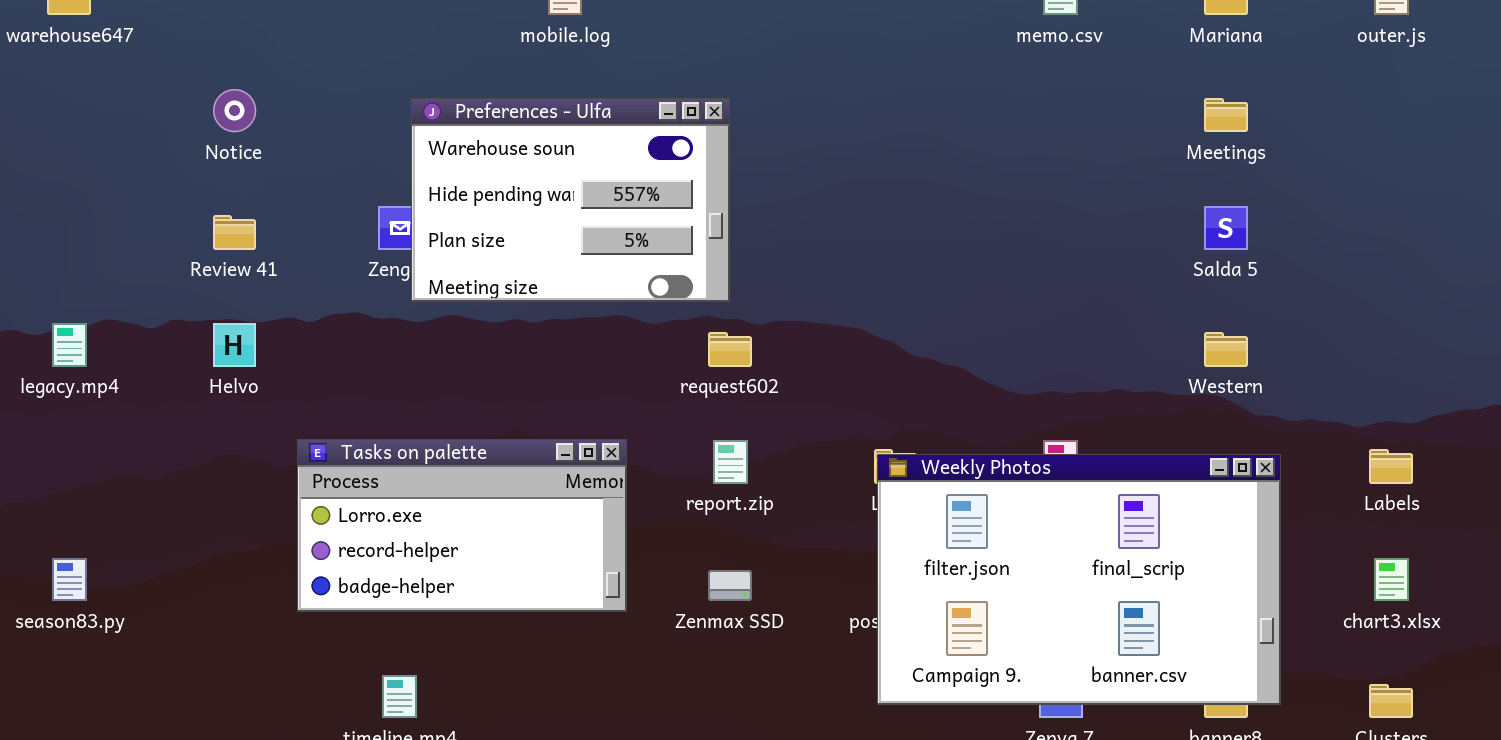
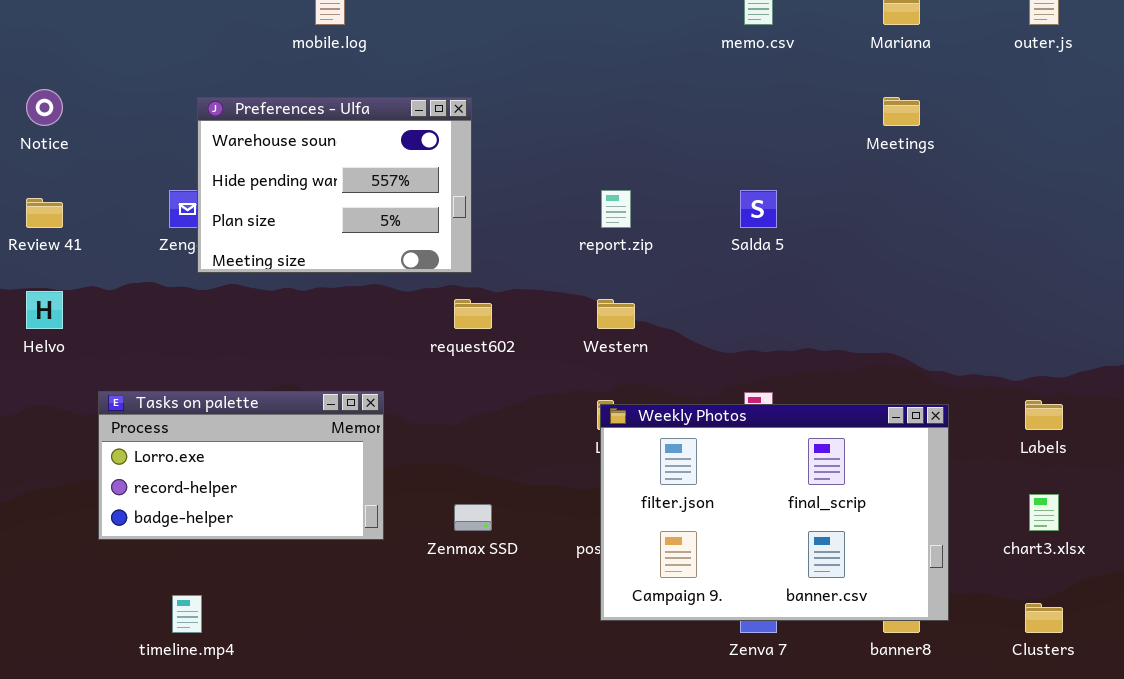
Salda 5: [1204,206,1248,250] -> [740,190,777,228], moved
Western: [1204,332,1248,367] -> [597,299,635,329], moved
report.zip: [713,440,748,484] -> [601,190,631,228], moved

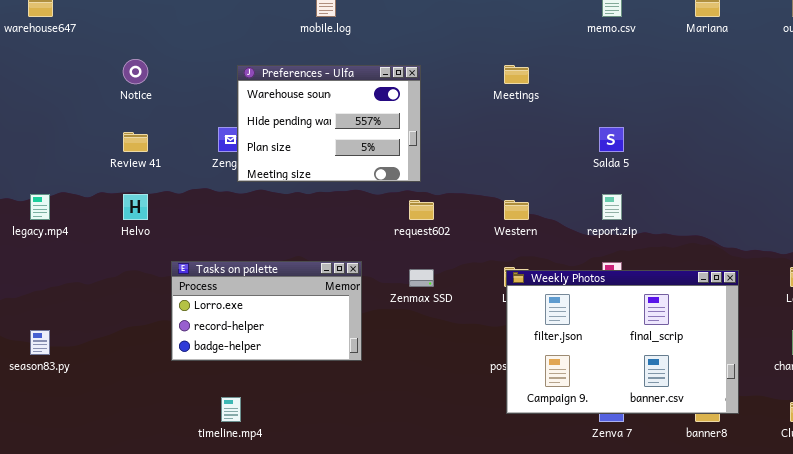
Meetings: [883,97,920,126] -> [504,65,529,84], moved
report.zip: [601,190,631,228] -> [602,194,622,220], moved
Zenmax SSD: [454,504,492,531] -> [409,269,434,287], moved

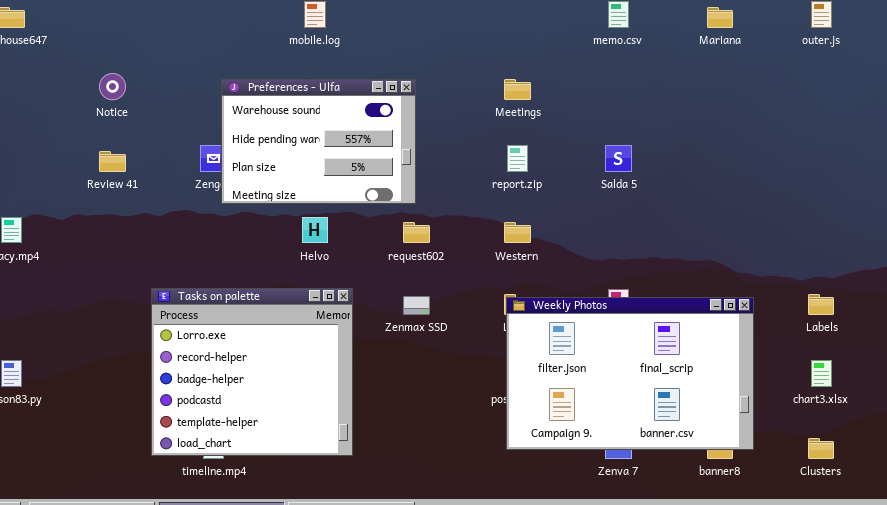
Helvo: [123,194,148,220] -> [302,217,328,243], moved
report.zip: [602,194,622,220] -> [507,145,528,172], moved
Tasks on palette: [171,261,362,361] -> [151,288,353,456], resized

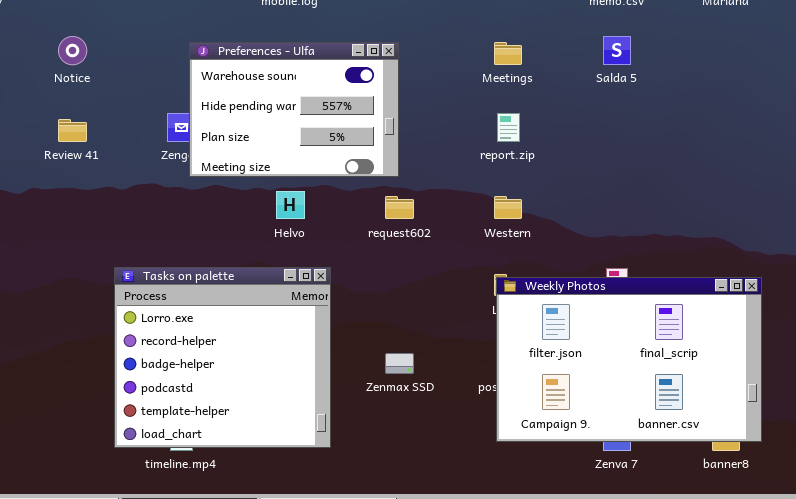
Salda 5: [605,145,632,172] -> [603,36,631,65], moved
Zenmax SSD: [403,296,430,315] -> [385,353,414,374], moved

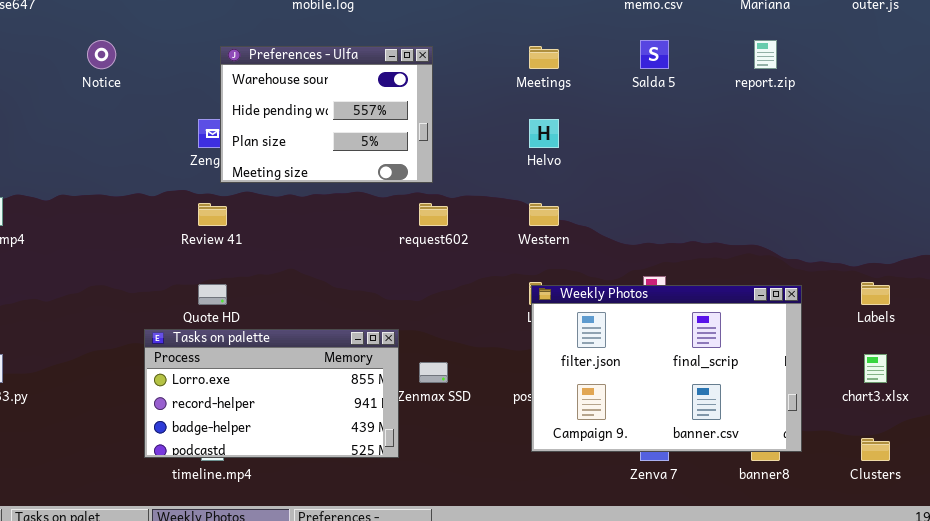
report.zip: [497,113,520,142] -> [754,40,777,69], moved
Review 41: [58,119,87,142] -> [198,203,227,226], moved
Helvo: [276,191,305,219] -> [529,119,559,148], moved
Tasks on palette: [114,267,331,448] -> [144,329,399,458], resized

